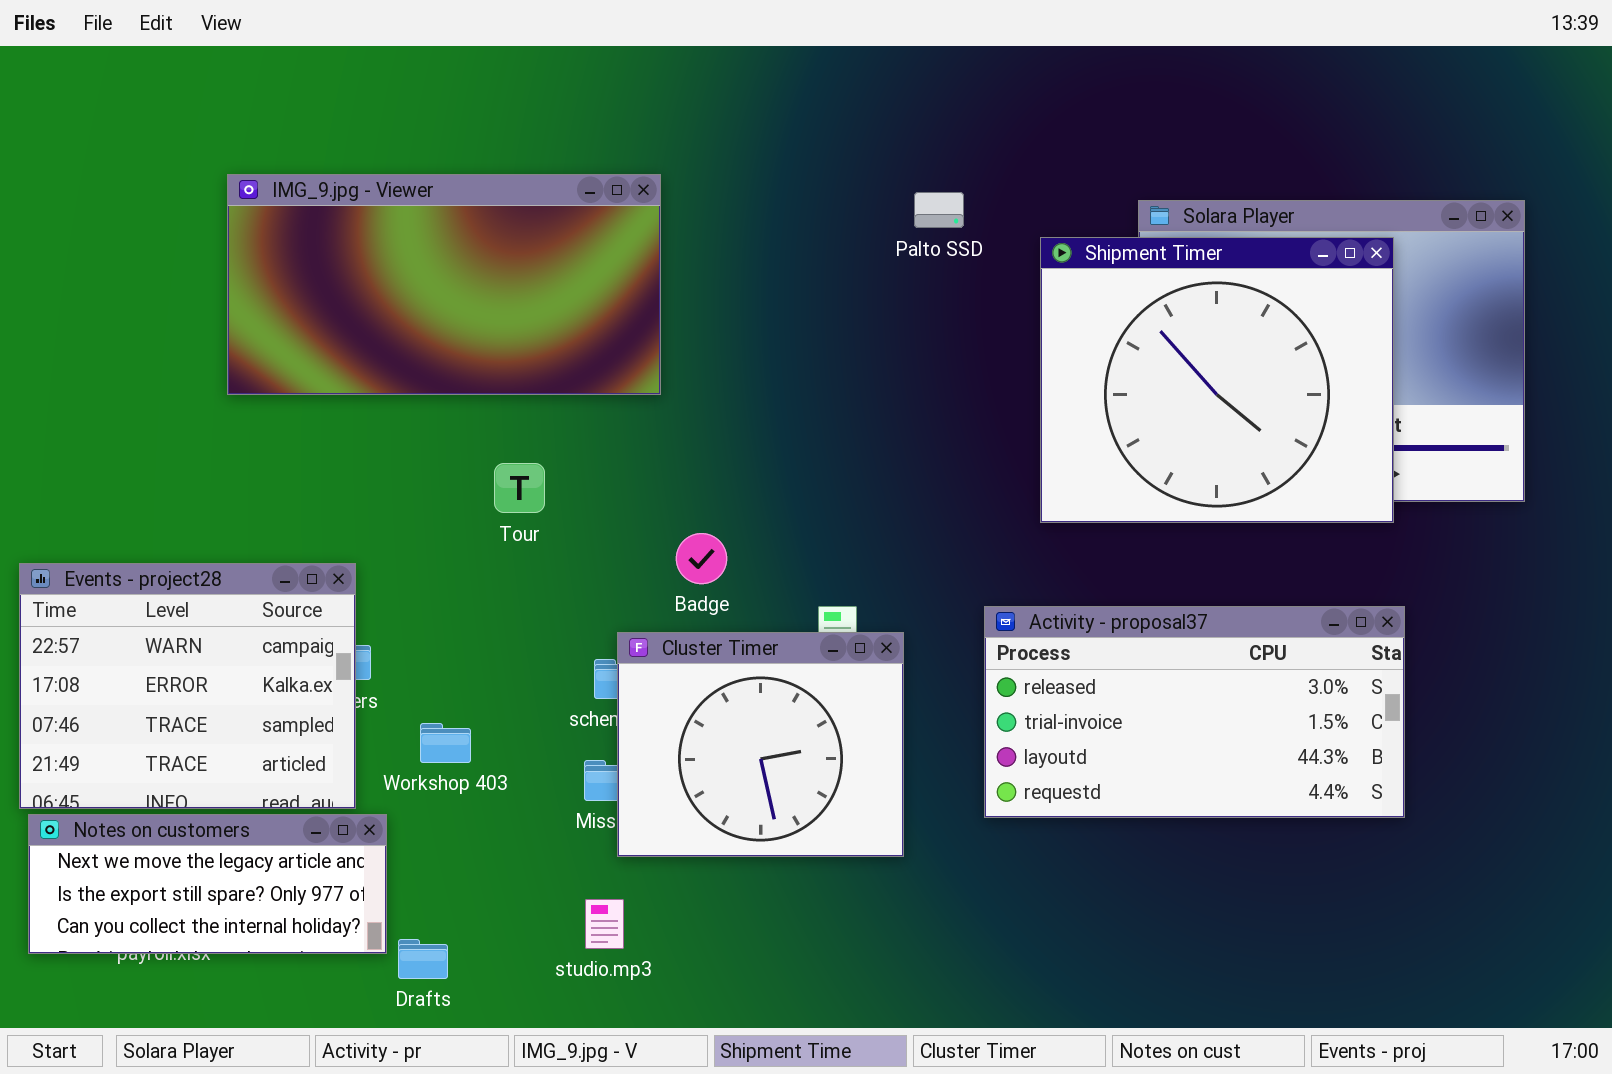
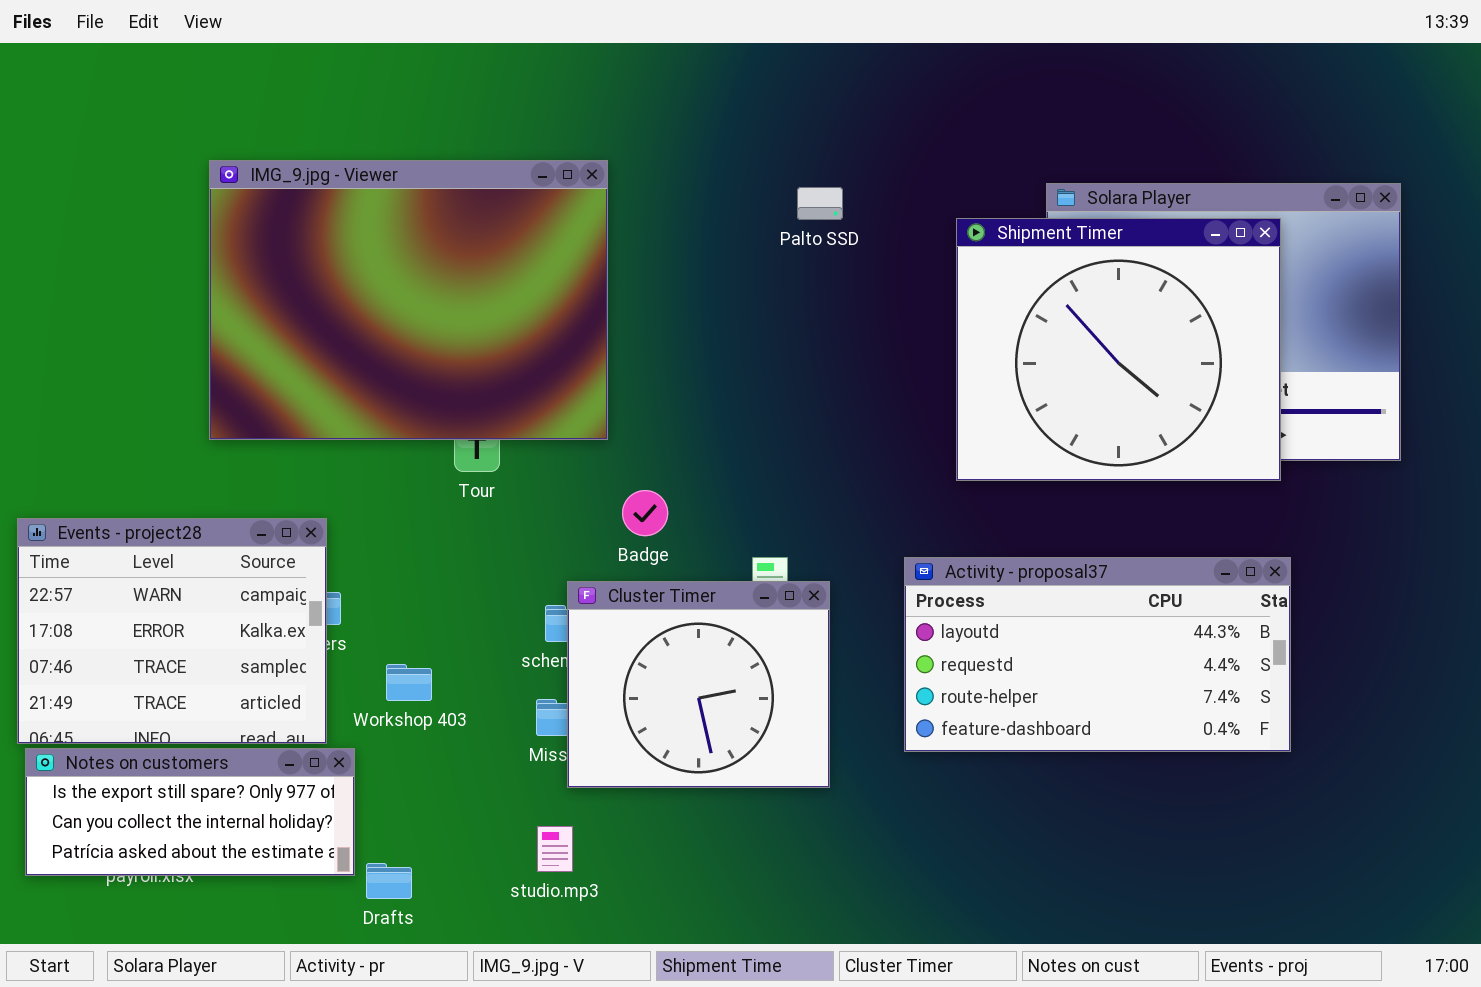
IMG_9.jpg - Viewer: [227,174,661,395] -> [209,160,608,440], resized
Palto SSD: [914,192,964,228] -> [797,187,843,220], moved
Activity - proposal37: [984,606,1405,818] -> [904,557,1291,752], scrolled down 2 rows
Notes on customers: [28,814,387,954] -> [25,748,355,876], scrolled down 1 row

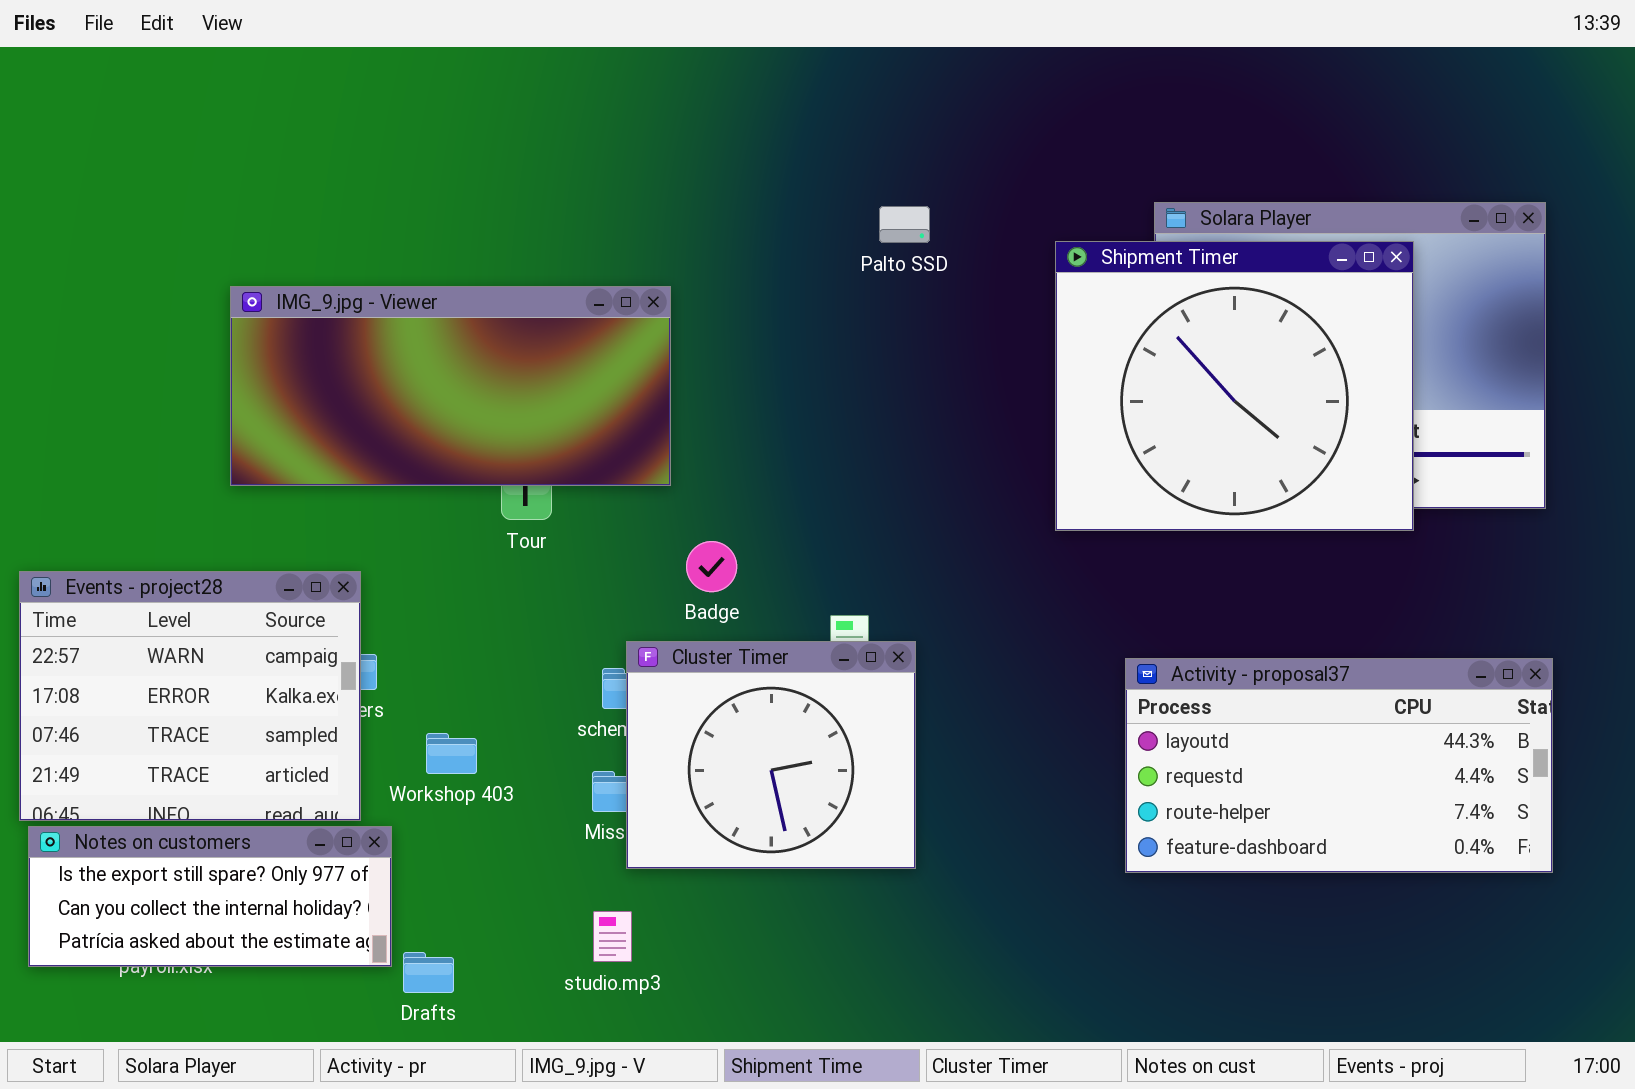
IMG_9.jpg - Viewer: [209,160,608,440] -> [230,286,671,486], resized
Activity - proposal37: [904,557,1291,752] -> [1125,658,1553,873], moved

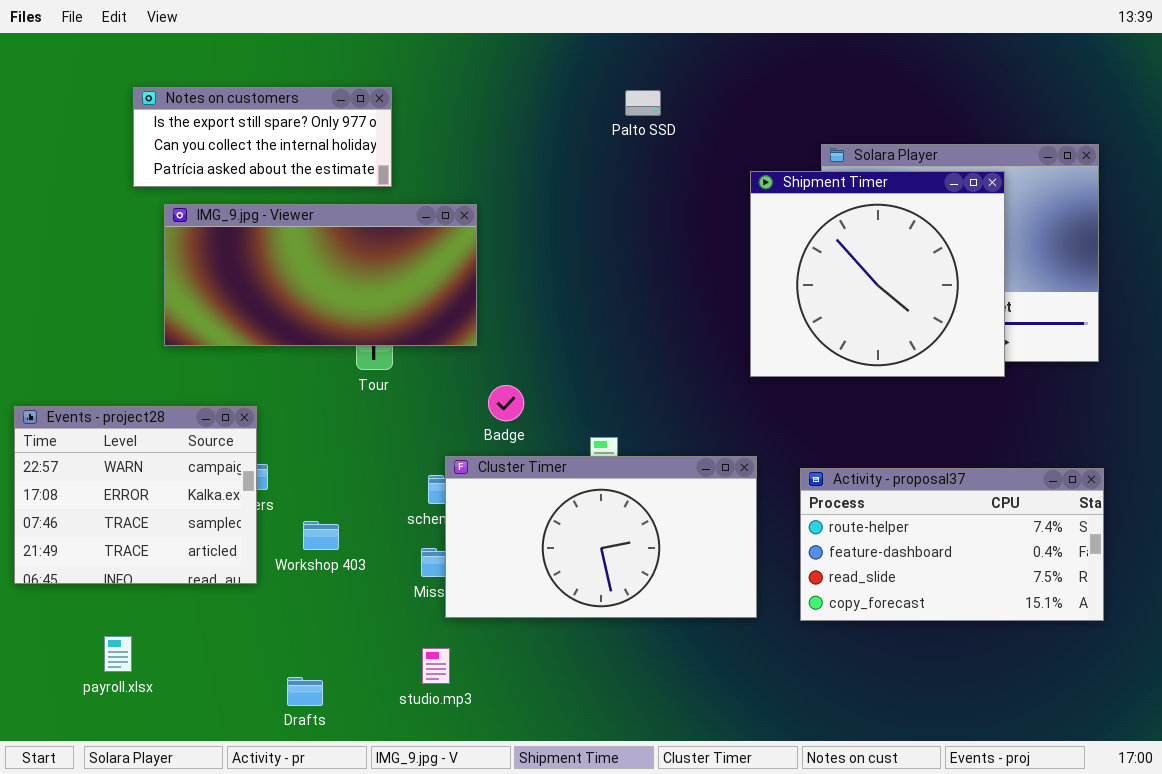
Palto SSD: [879,206,930,243] -> [625,90,661,116], moved
Cluster Timer: [626,641,916,869] -> [445,456,757,618], resized
Activity - proposal37: [1125,658,1553,873] -> [800,468,1104,621], scrolled down 2 rows
Notes on customers: [28,826,392,967] -> [133,87,392,187], moved

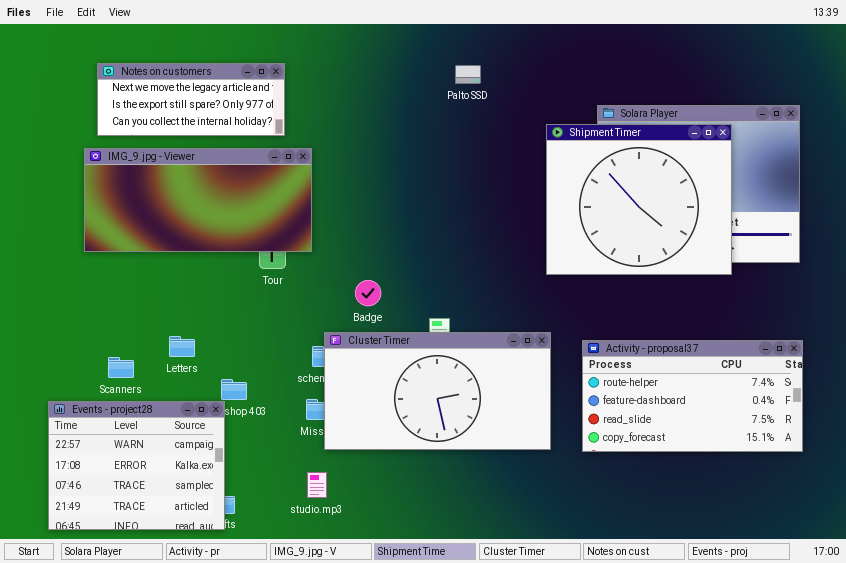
Notes on customers: [133,87,392,187] -> [97,63,285,136], scrolled up 1 row
IMG_9.jpg - Viewer: [164,204,477,346] -> [84,148,312,252], moved
Events - project28: [14,406,257,584] -> [48,401,225,530], moved

